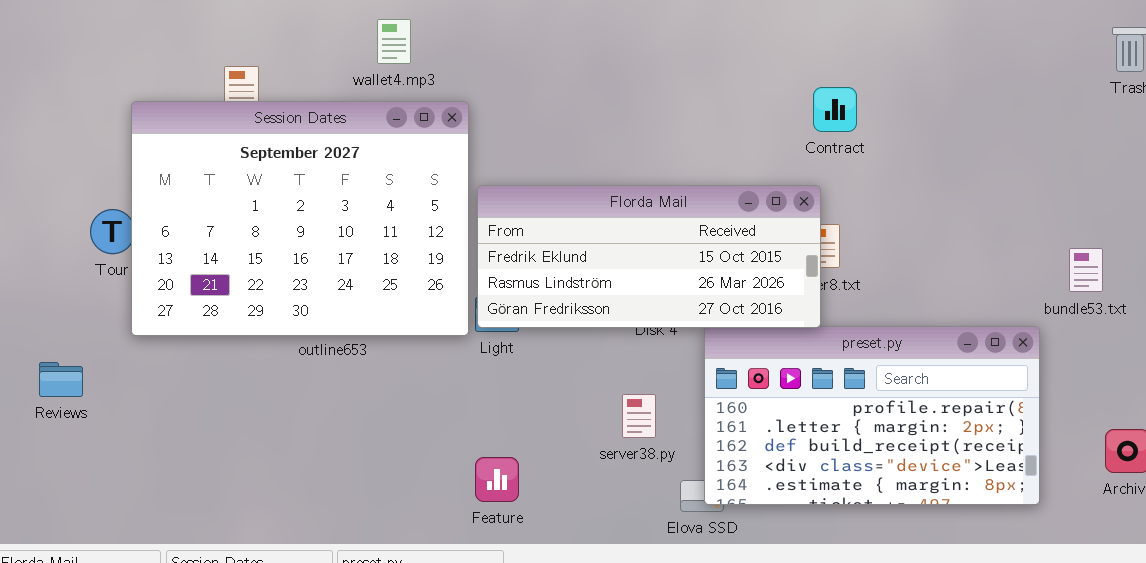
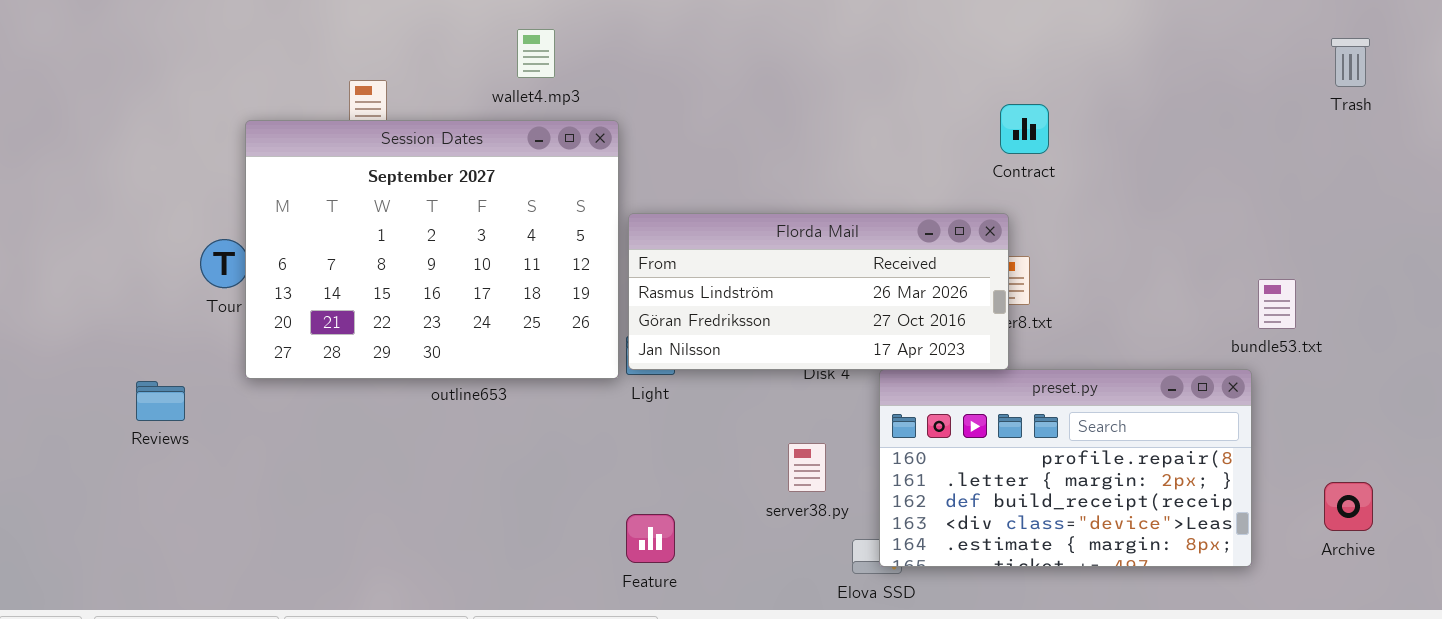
Florda Mail: [477,185,821,328] -> [628,213,1009,370], scrolled down 1 row
bundle53.txt: [1069,248,1103,292] -> [1258,279,1296,329], moved
Reviews: [39,362,83,397] -> [136,381,185,421], moved

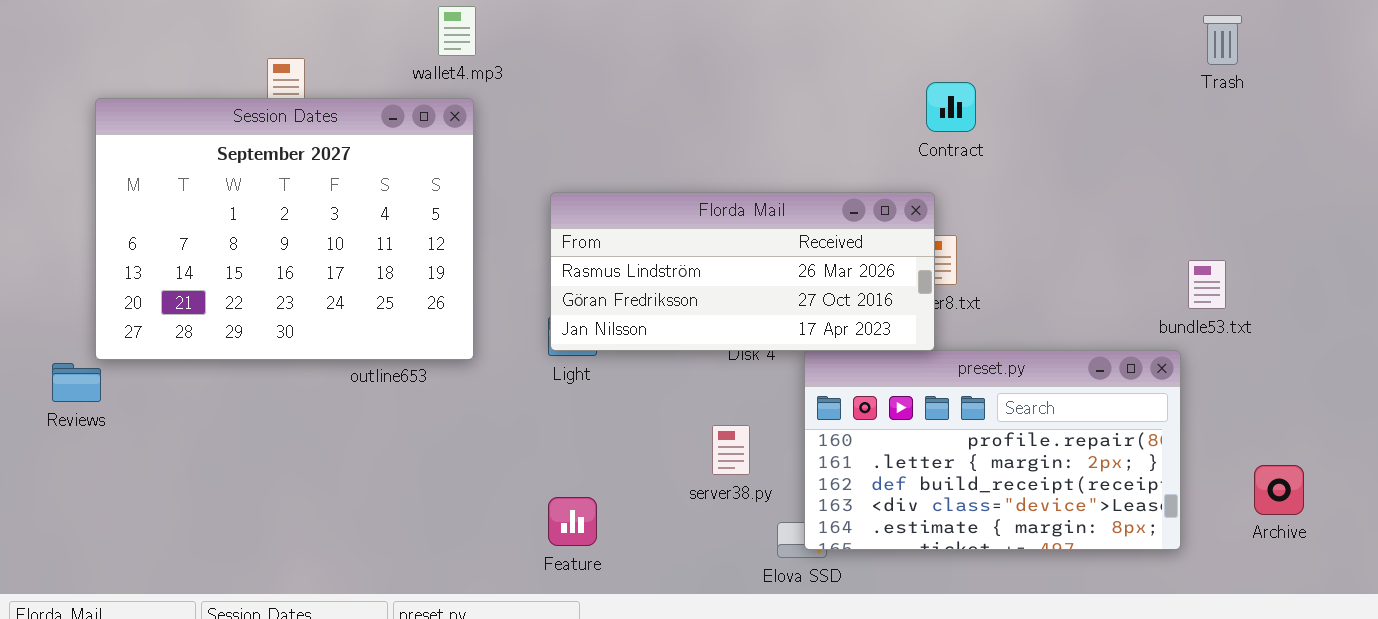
Trash: [1331,38,1370,87] -> [1203,15,1242,65], moved
Session Dates: [245,120,619,379] -> [95,98,474,360], moved

